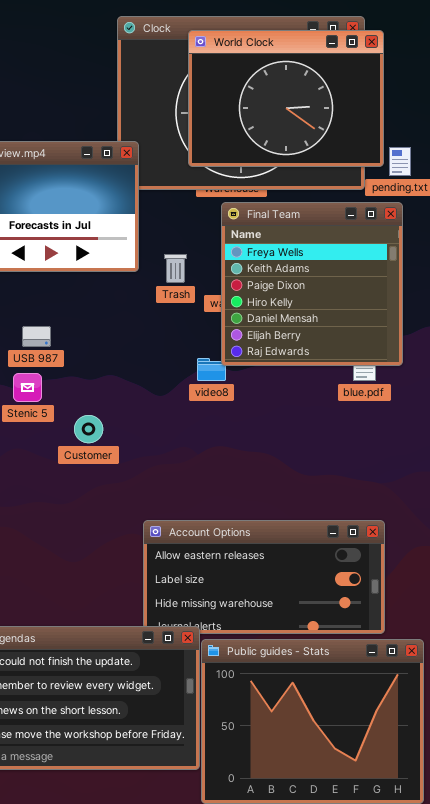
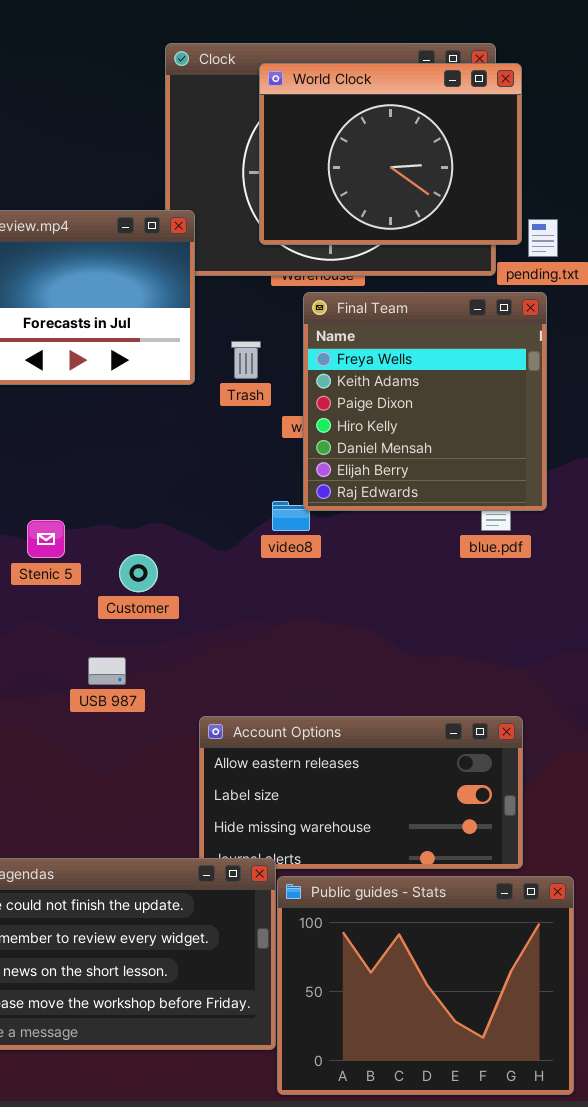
Trash: [164,254,187,283] -> [231,341,261,379], moved
USB 987: [22,326,51,347] -> [88,657,126,685], moved
Customer: [74,415,103,443] -> [119,554,158,592], moved

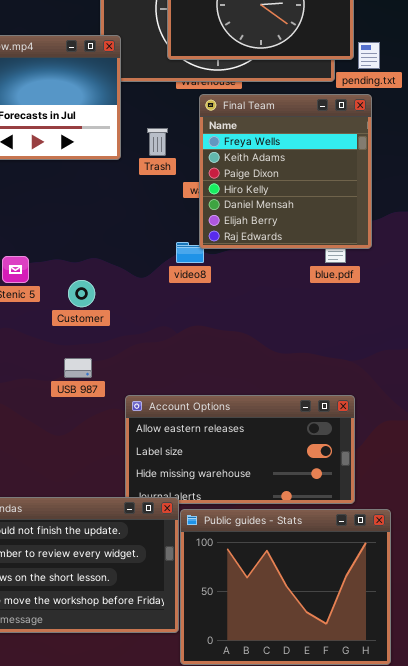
USB 987: [88,657,126,685] -> [64,358,92,378], moved

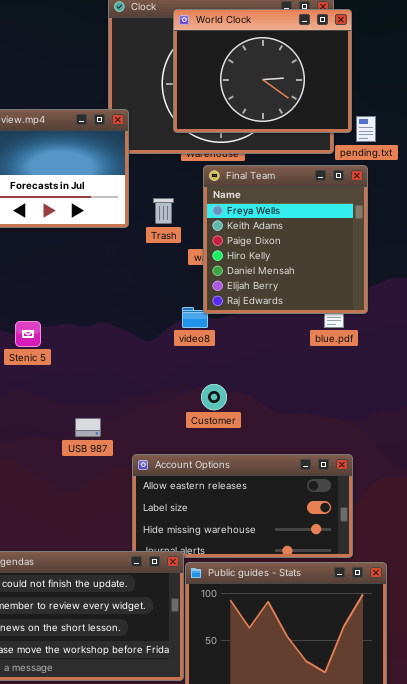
Customer: [68,280,95,307] -> [201,384,227,410], moved

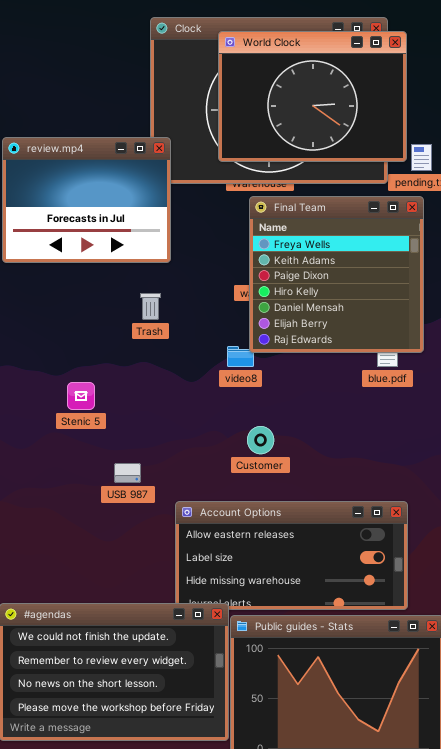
Trash: [153,198,174,224] -> [140,293,161,320], moved
Stenic 5: [15,321,41,347] -> [67,382,95,410], moved

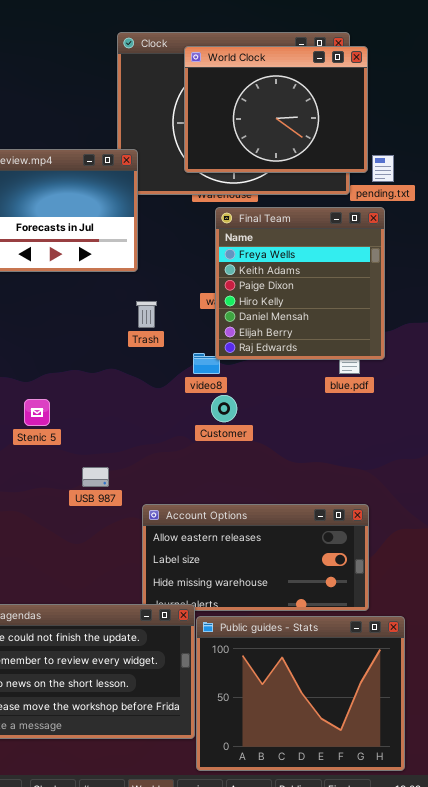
Trash: [140,293,161,320] -> [136,301,157,328], moved
Stenic 5: [67,382,95,410] -> [24,399,50,426], moved
Customer: [247,426,274,454] -> [211,395,237,422], moved

